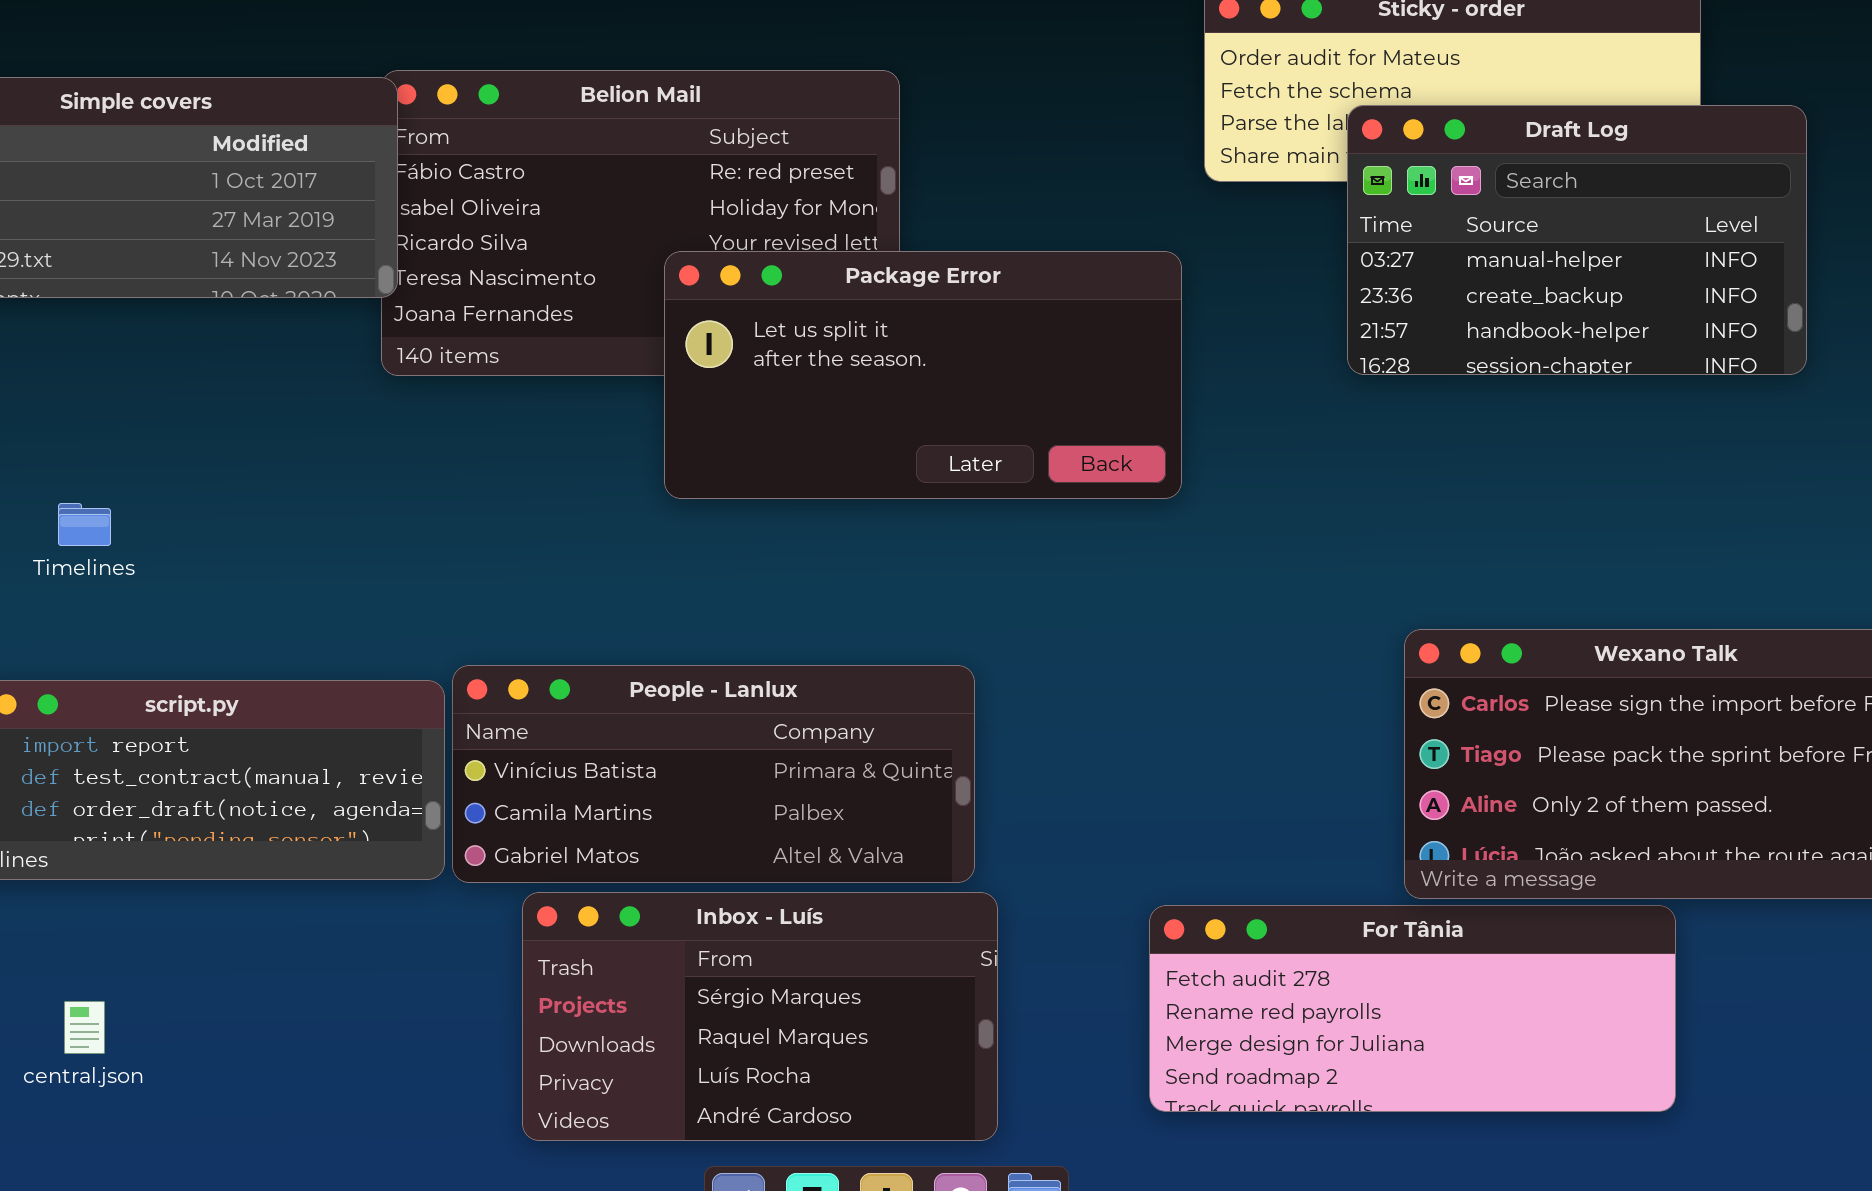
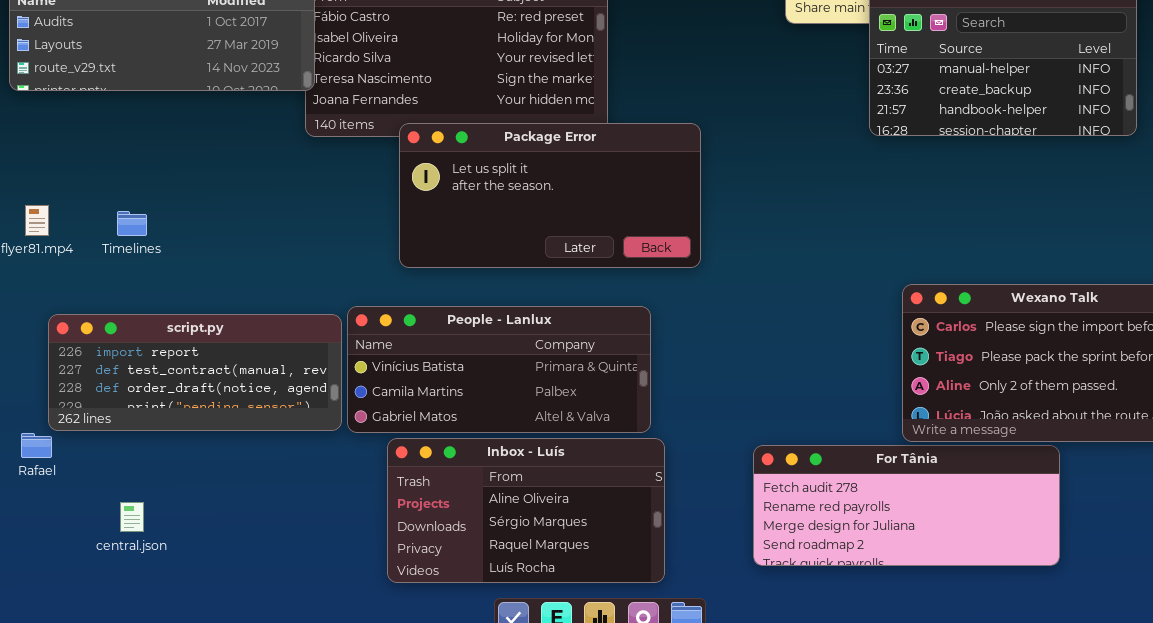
Package Error: [664,251,1182,499] -> [399,123,701,268], moved
Inbox - Luís: [522,892,998,1141] -> [387,438,665,583], scrolled up 1 row

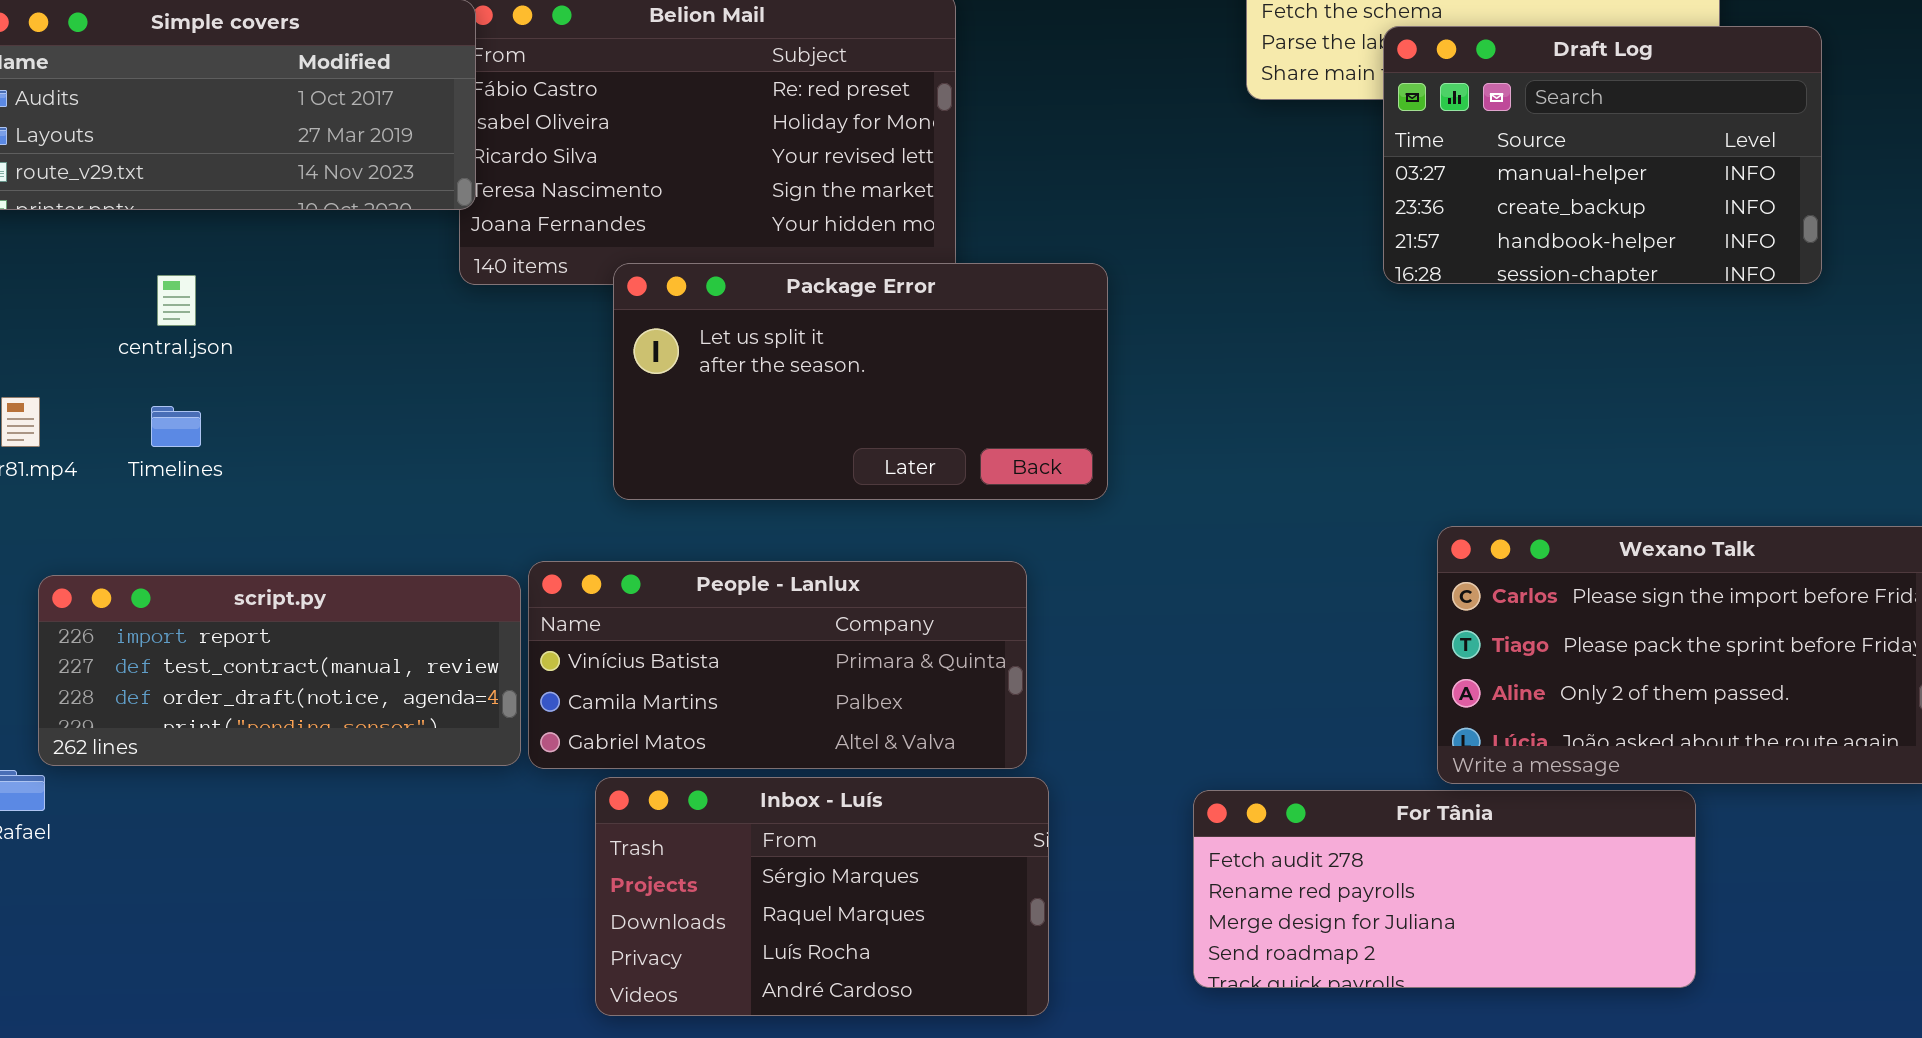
Inbox - Luís: [387,438,665,583] -> [595,777,1049,1016], scrolled down 1 row
central.json: [120,502,144,532] -> [157,275,196,326], moved

